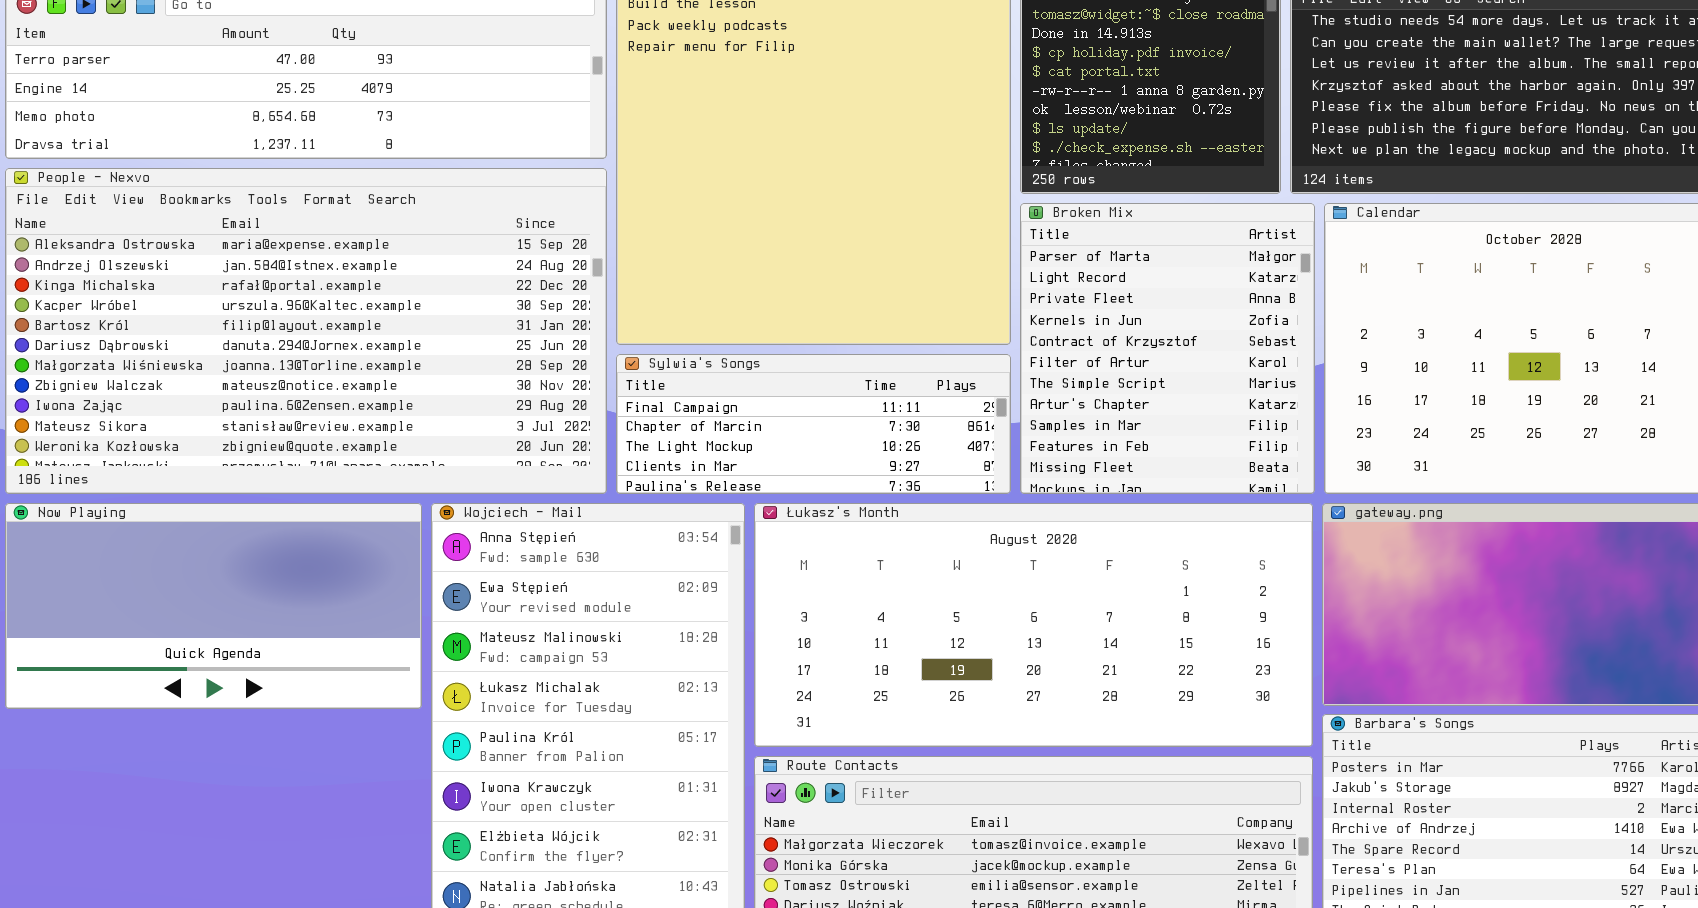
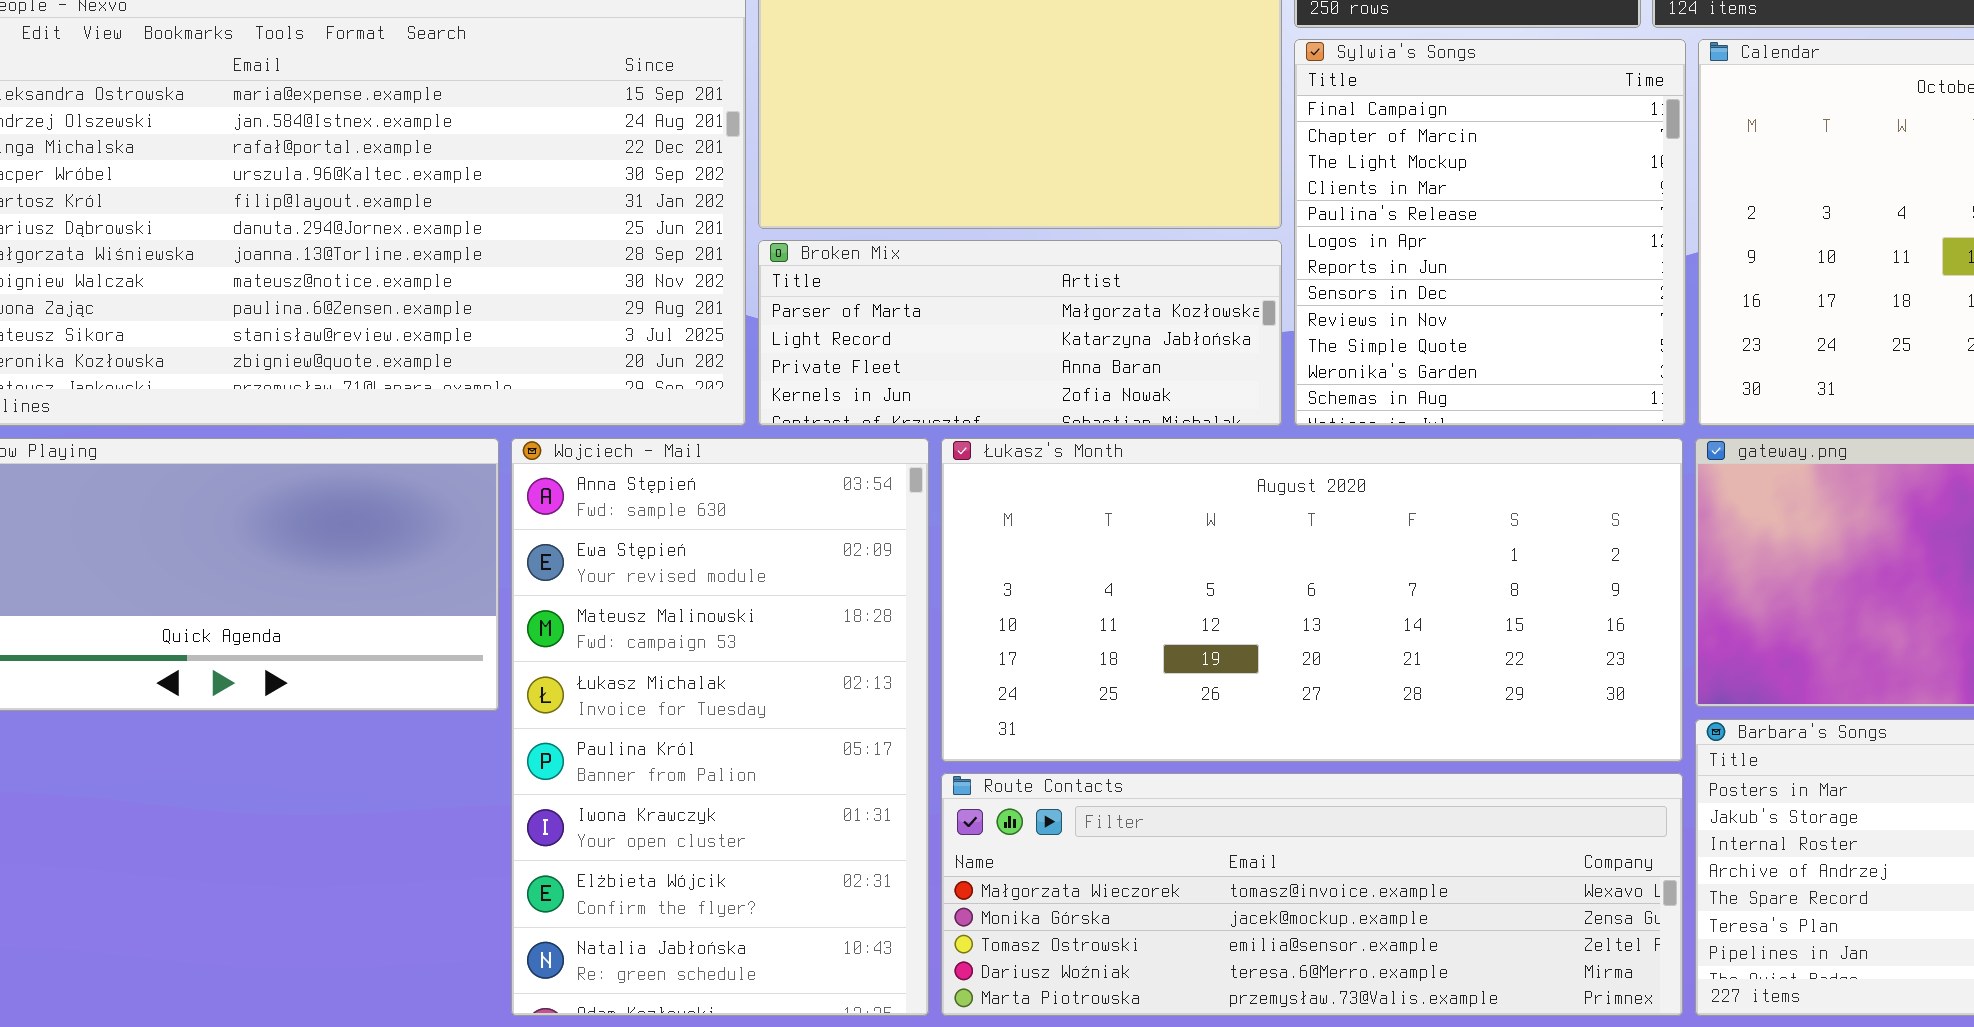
Broken Mix: [1020,203,1315,494] -> [758,240,1282,426], moved, resized
Sylwia's Songs: [616,354,1011,494] -> [1294,39,1686,426], moved, resized

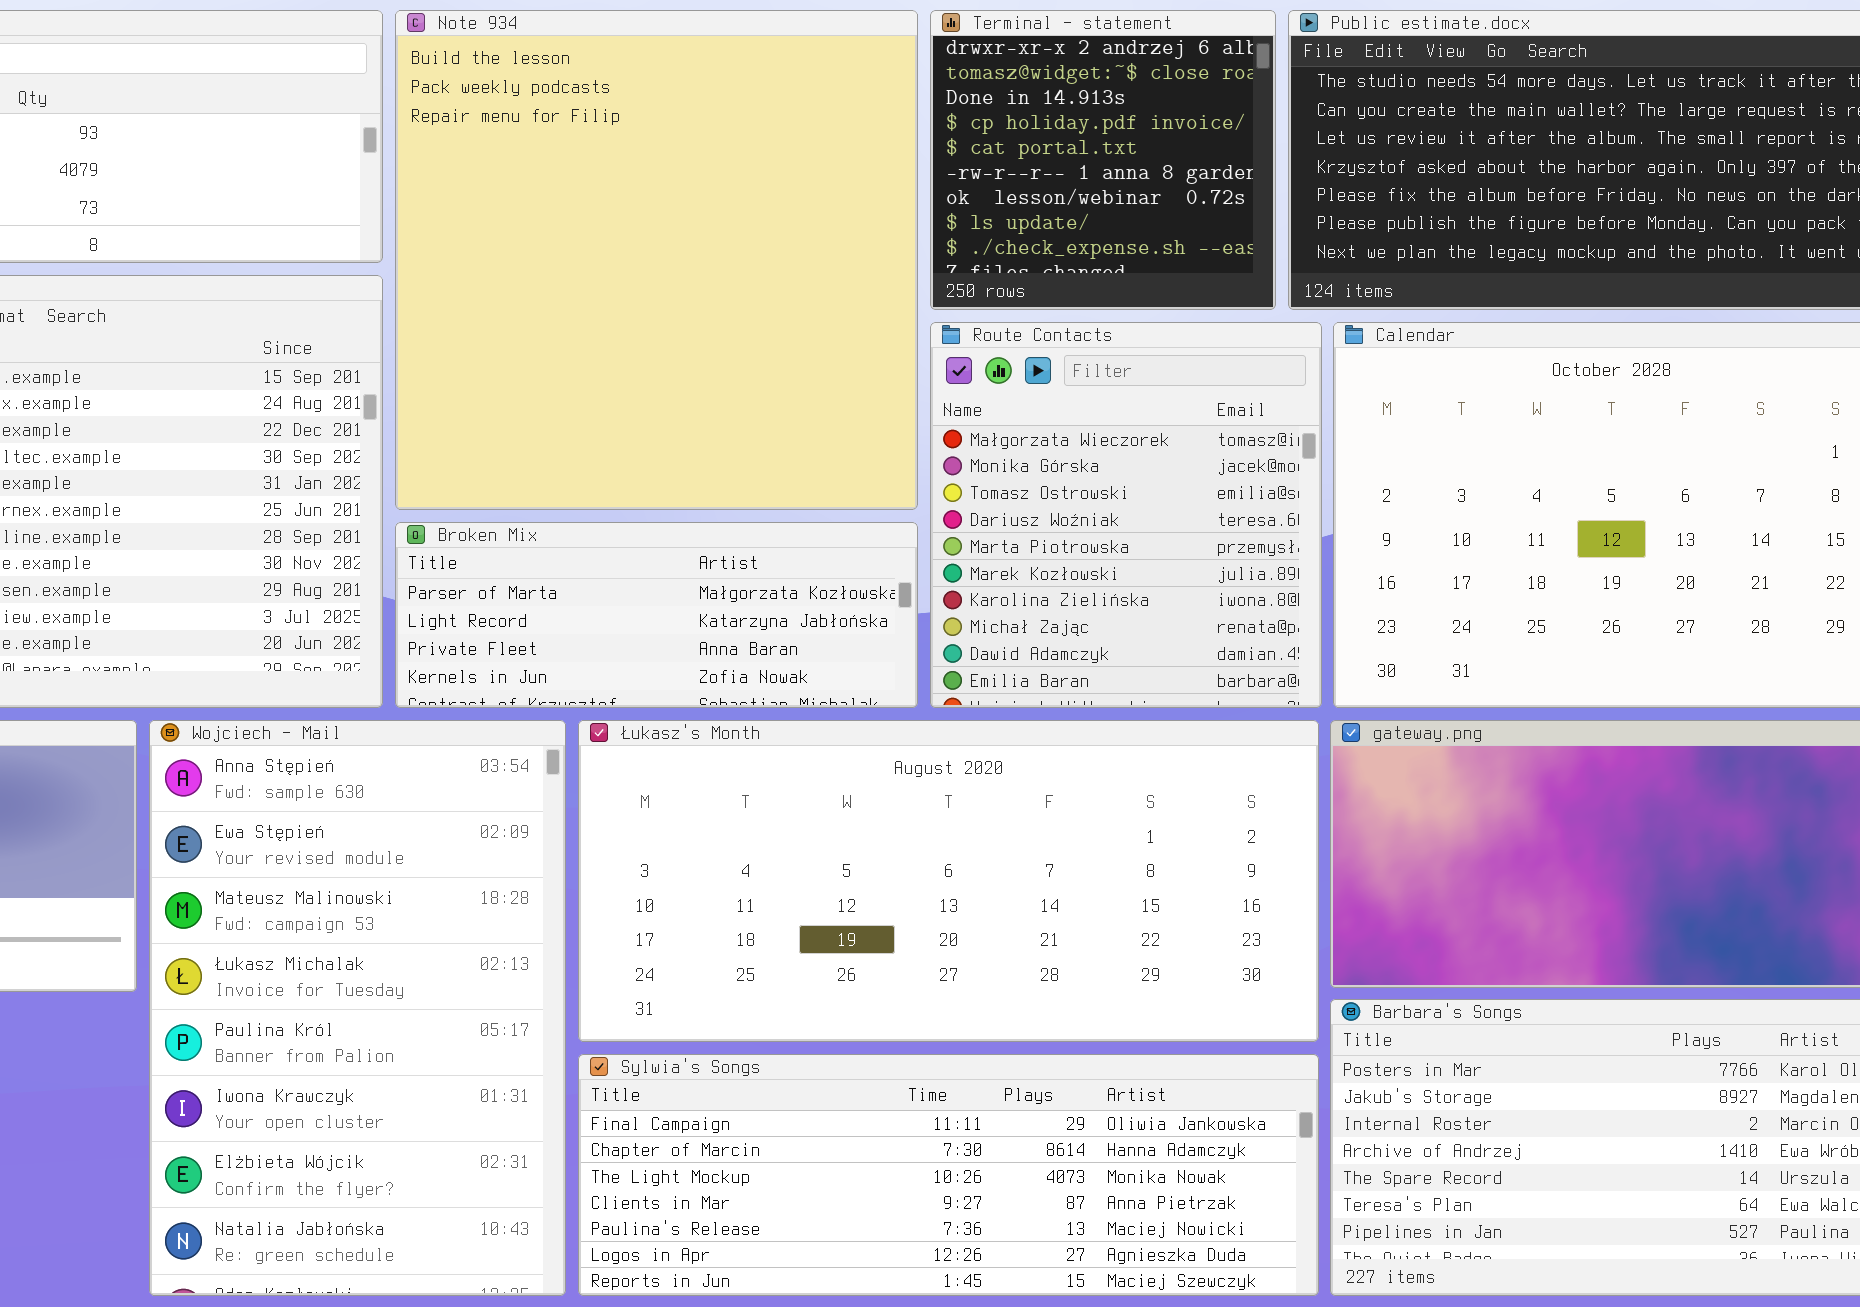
Sylwia's Songs: [1294,39,1686,426] -> [578,1054,1319,1296], moved, resized
Route Contacts: [941,773,1683,1016] -> [930,322,1322,708], moved, resized

